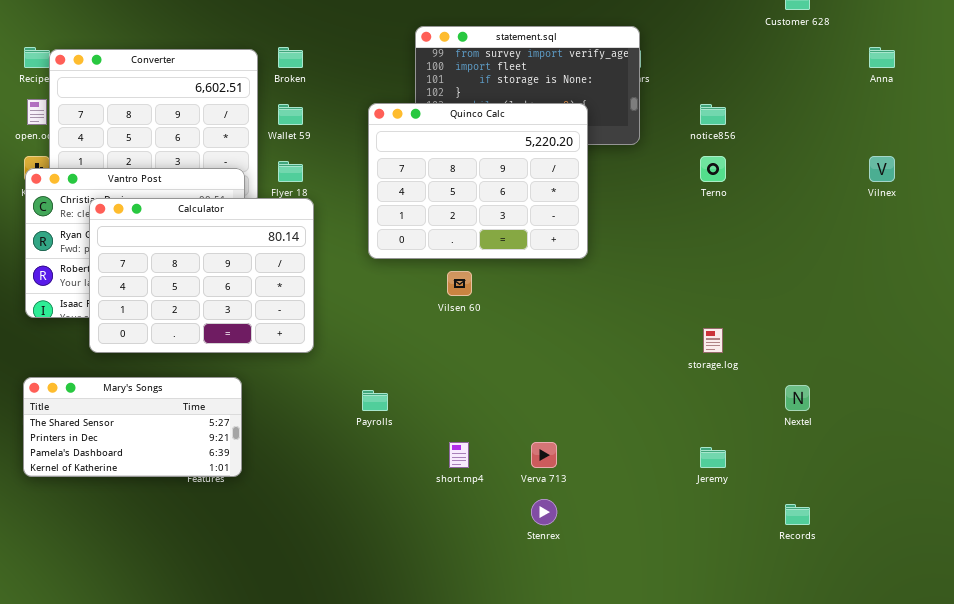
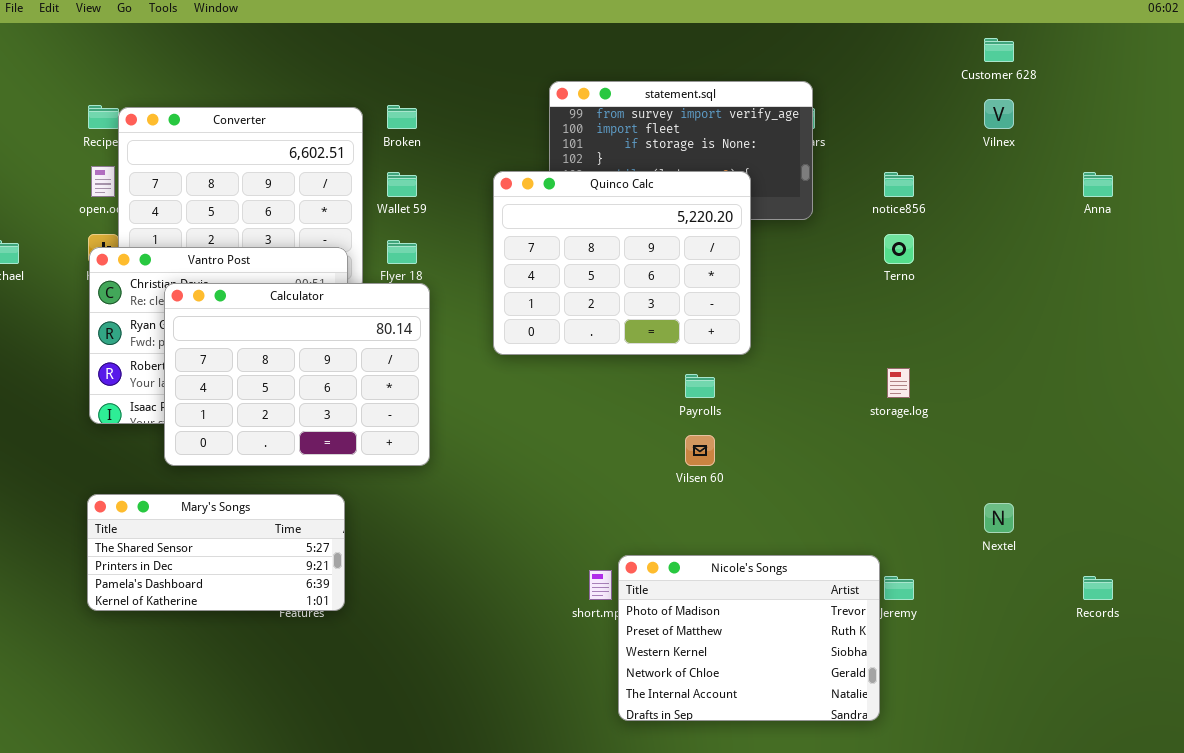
Anna: [869,47,895,68] -> [1083,172,1113,197], moved
Vilnex: [869,156,895,182] -> [984,99,1014,129], moved
Vilsen 60: [447,271,472,296] -> [685,435,715,466], moved
storage.log: [703,328,723,353] -> [887,368,910,398], moved
Payrolls: [362,390,388,411] -> [685,374,715,398], moved
Nicole's Songs: none -> [618,555,880,721], opened
Records: [785,504,810,525] -> [1083,576,1113,600], moved

